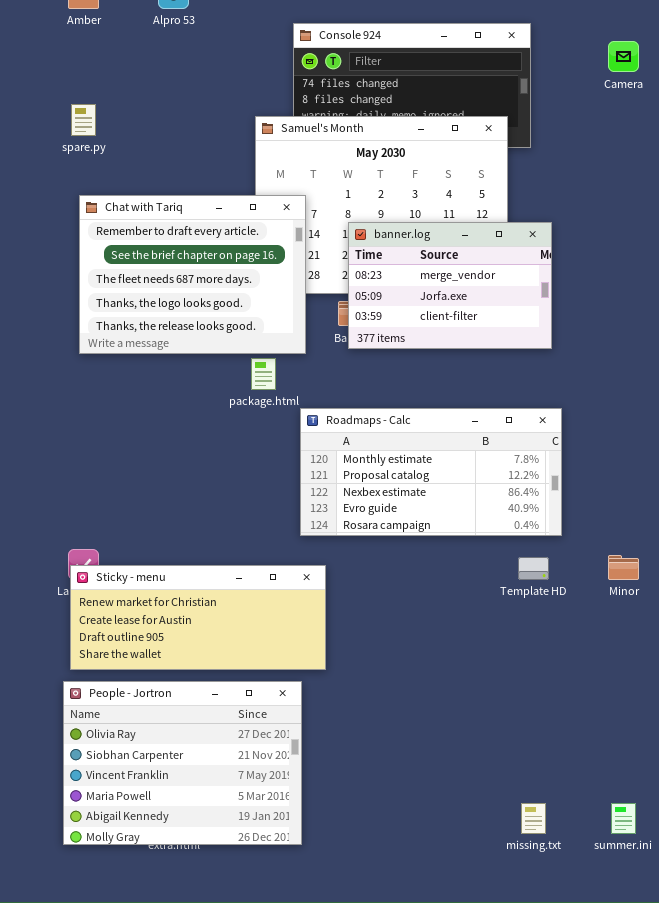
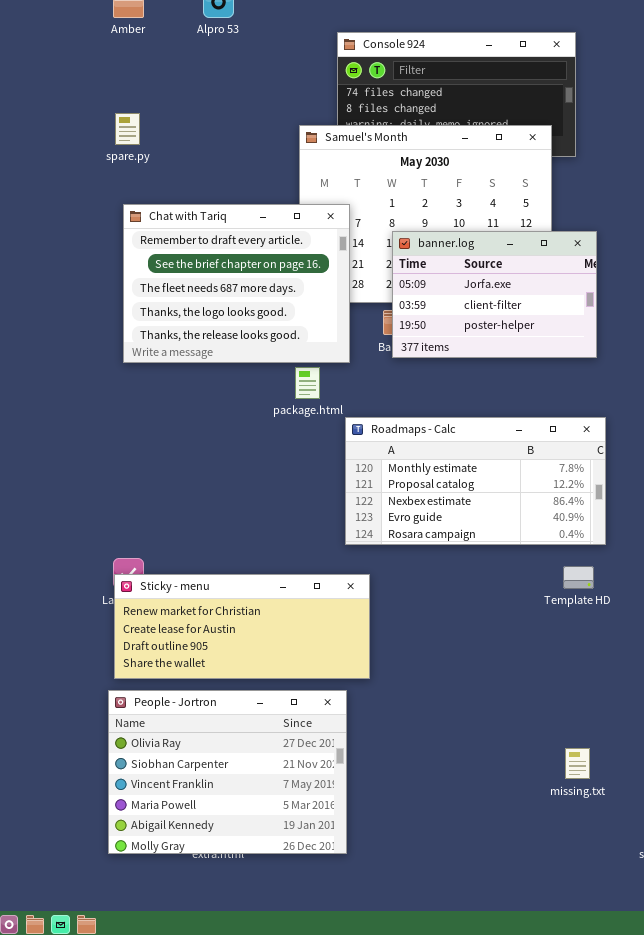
banner.log: [348,222,552,349] -> [392,231,597,358], scrolled down 1 row
missing.txt: [521,803,546,834] -> [565,748,590,779], moved

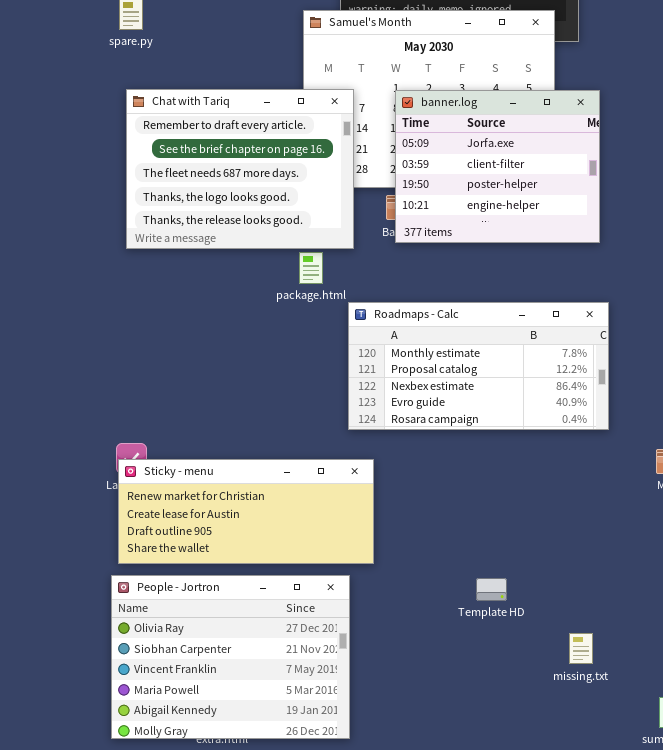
banner.log: [392,231,597,358] -> [395,90,600,243], resized
Template HD: [563,566,594,589] -> [476,578,507,601], moved

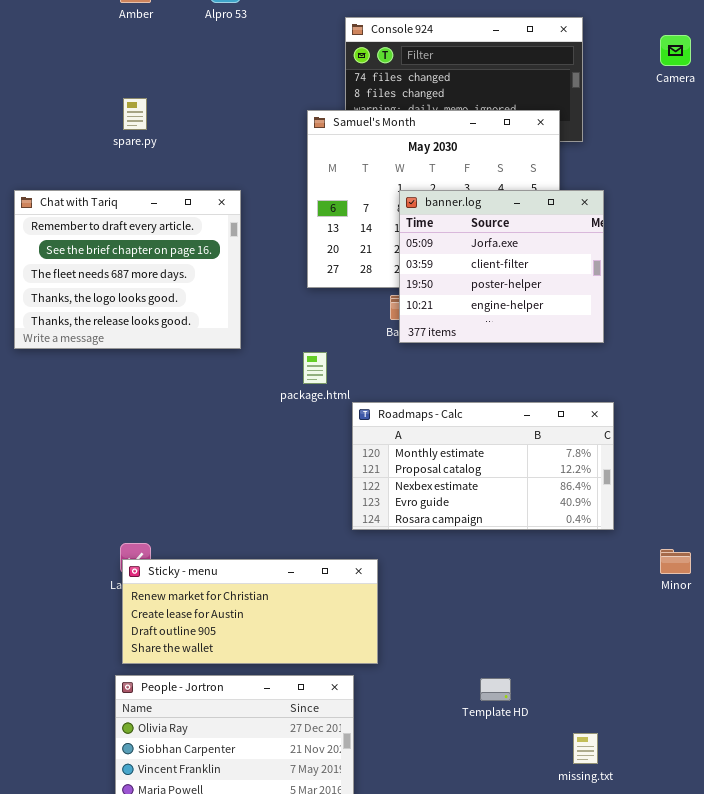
Chat with Tariq: [126,89,354,249] -> [14,190,241,349], moved

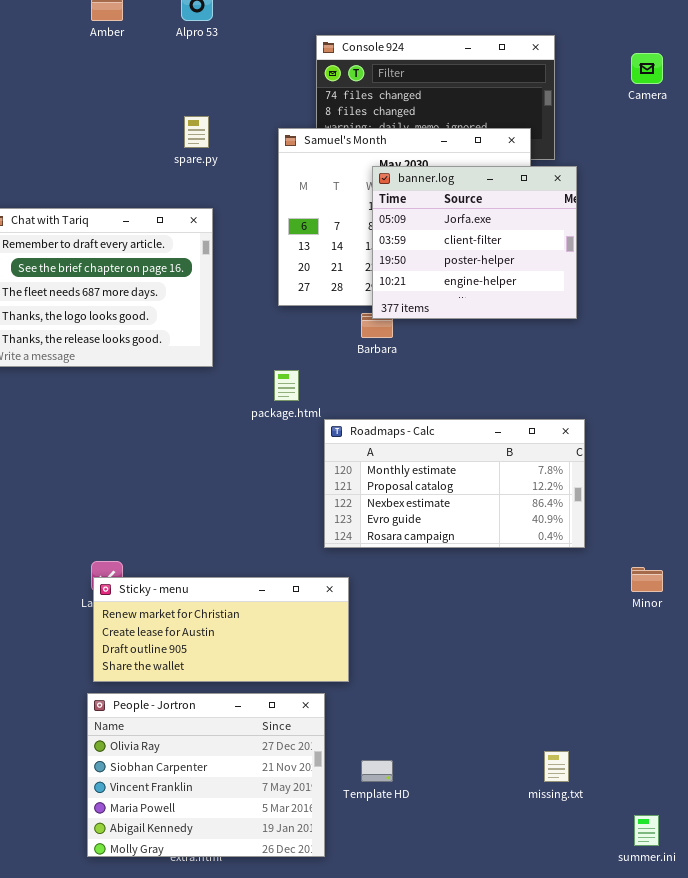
spare.py: [123,98,147,130] -> [184,116,209,148], moved
banner.log: [399,190,604,343] -> [372,166,577,319], moved
Template HD: [480,678,511,701] -> [361,760,393,782], moved

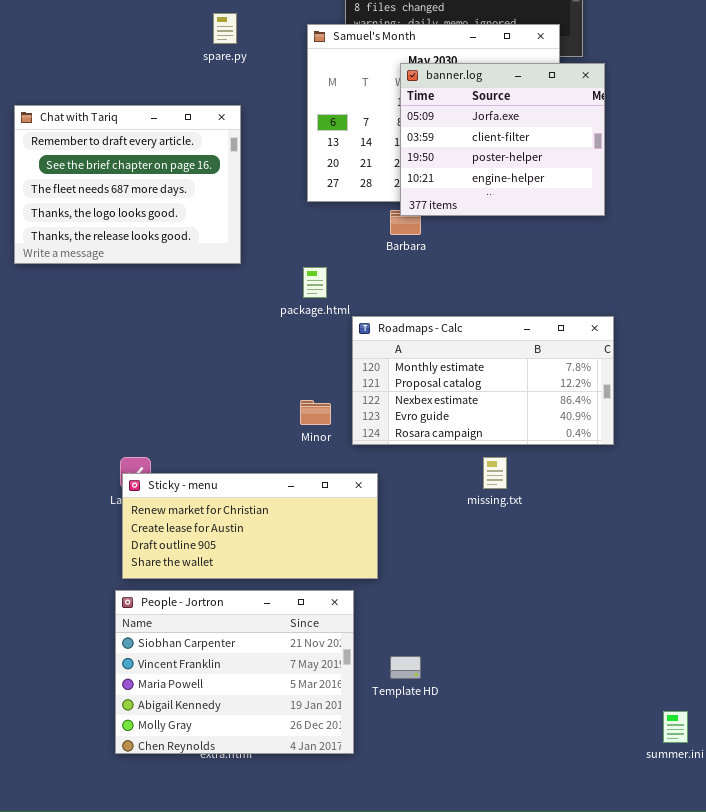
Minor: [631,567,663,592] -> [300,400,331,425], moved
People - Jortron: [87,693,325,857] -> [115,590,354,754], scrolled down 1 row
missing.txt: [544,751,569,782] -> [483,457,507,489], moved

